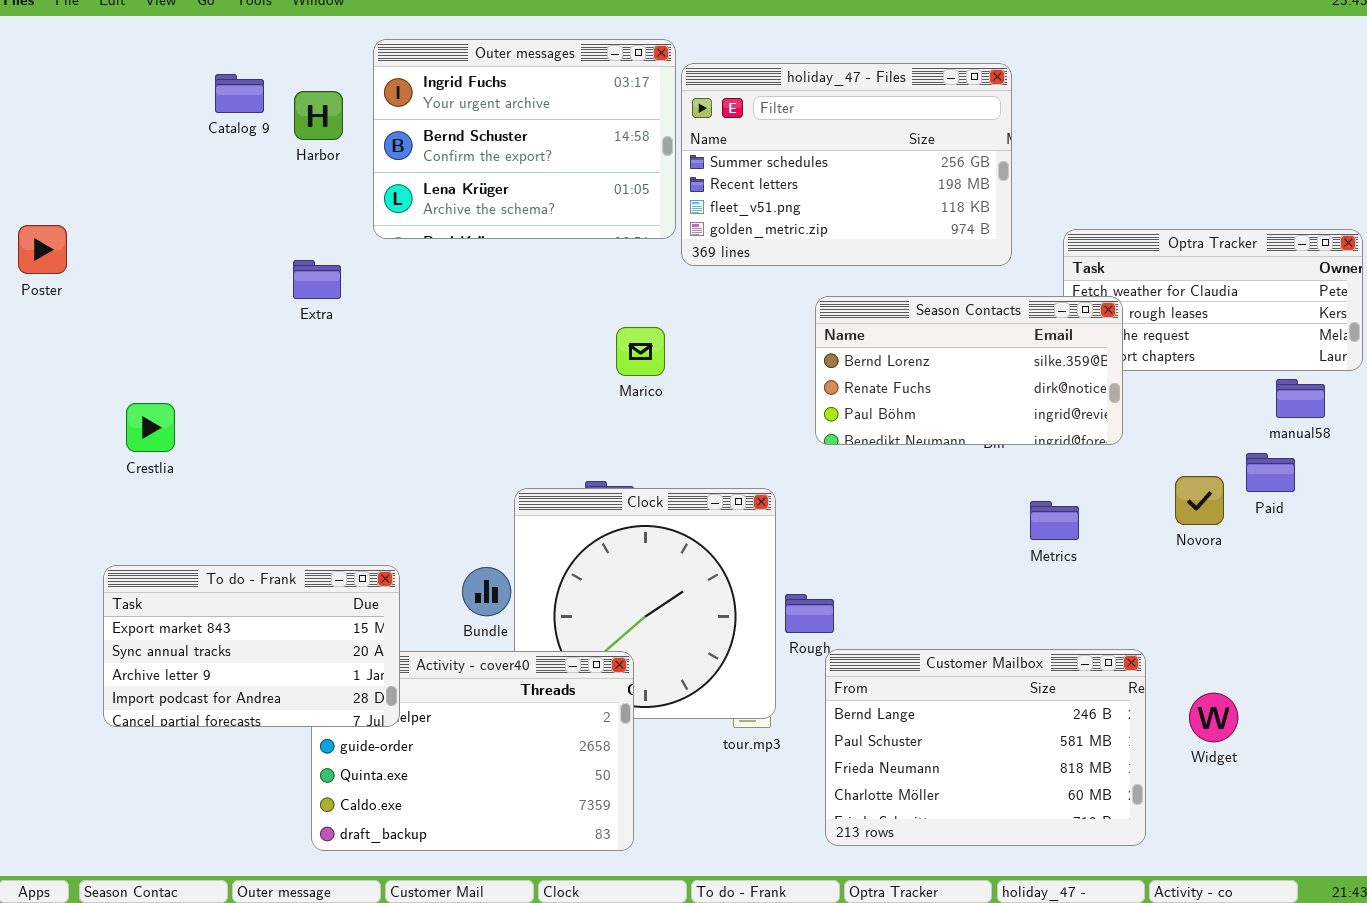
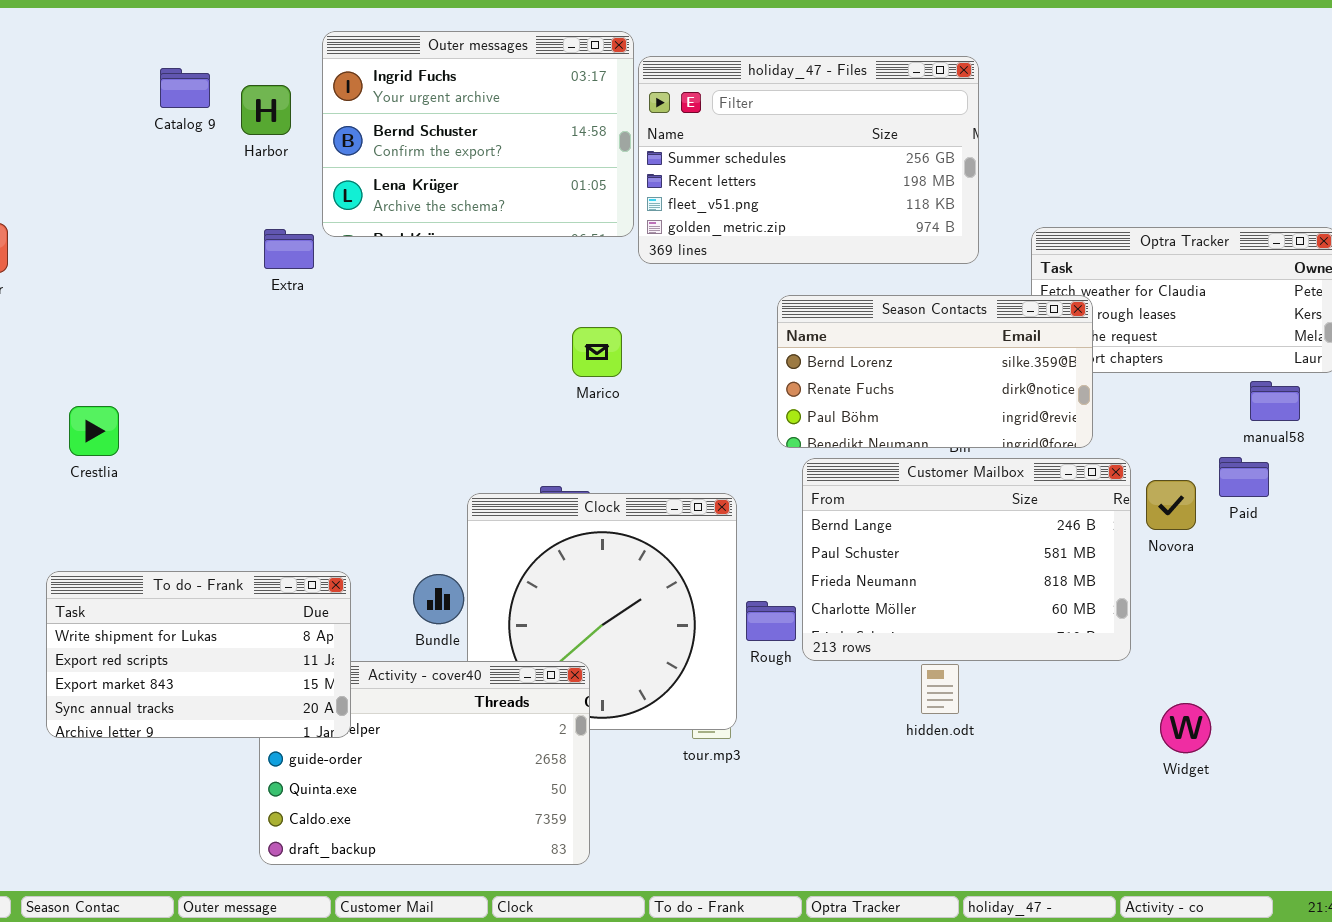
Extra: [293,260,341,299] -> [264,229,314,269], moved
To do - Frank: [103,565,400,727] -> [46,571,351,738], scrolled up 2 rows
Customer Mailbox: [825,649,1146,846] -> [802,458,1131,661], moved

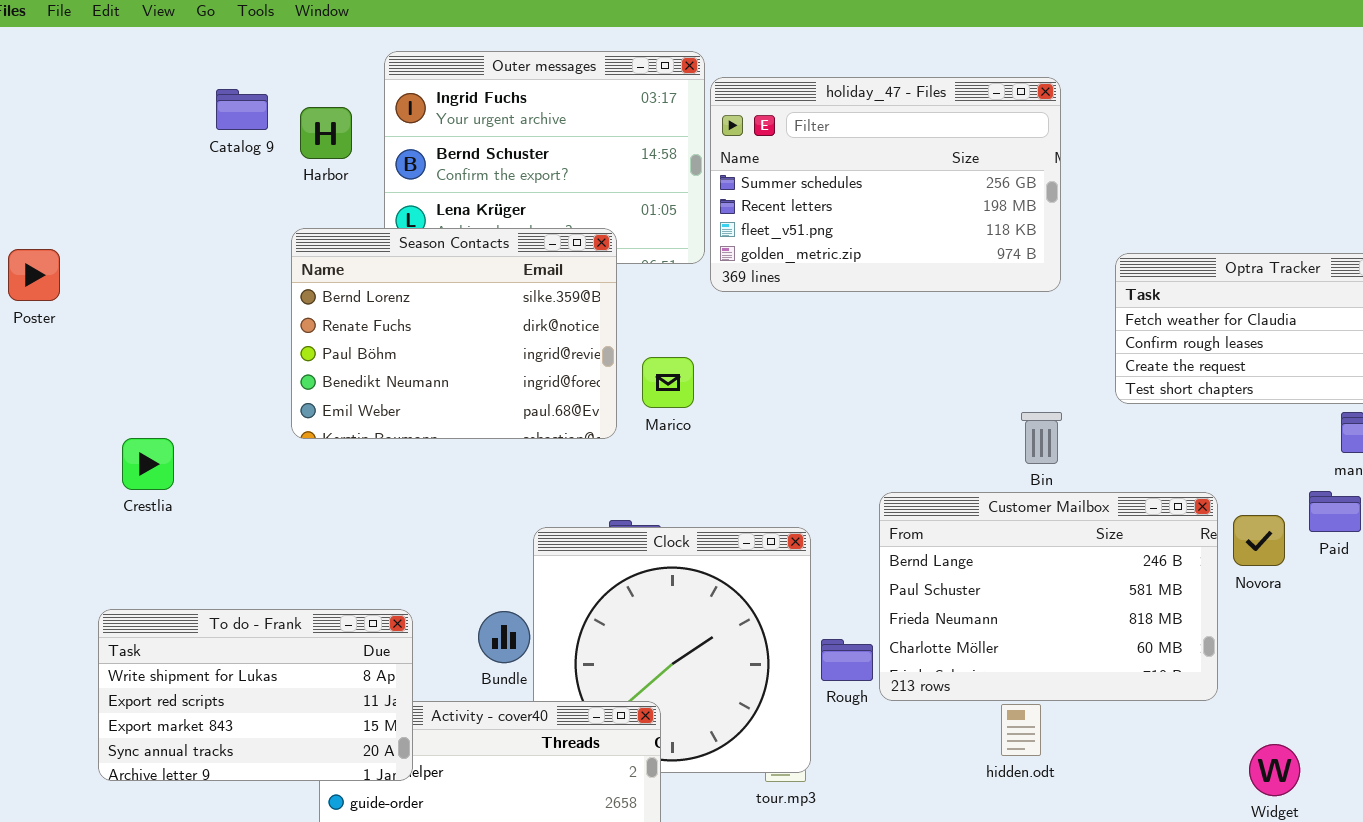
Season Contacts: [777,295,1093,448] -> [291,228,617,439], moved, resized

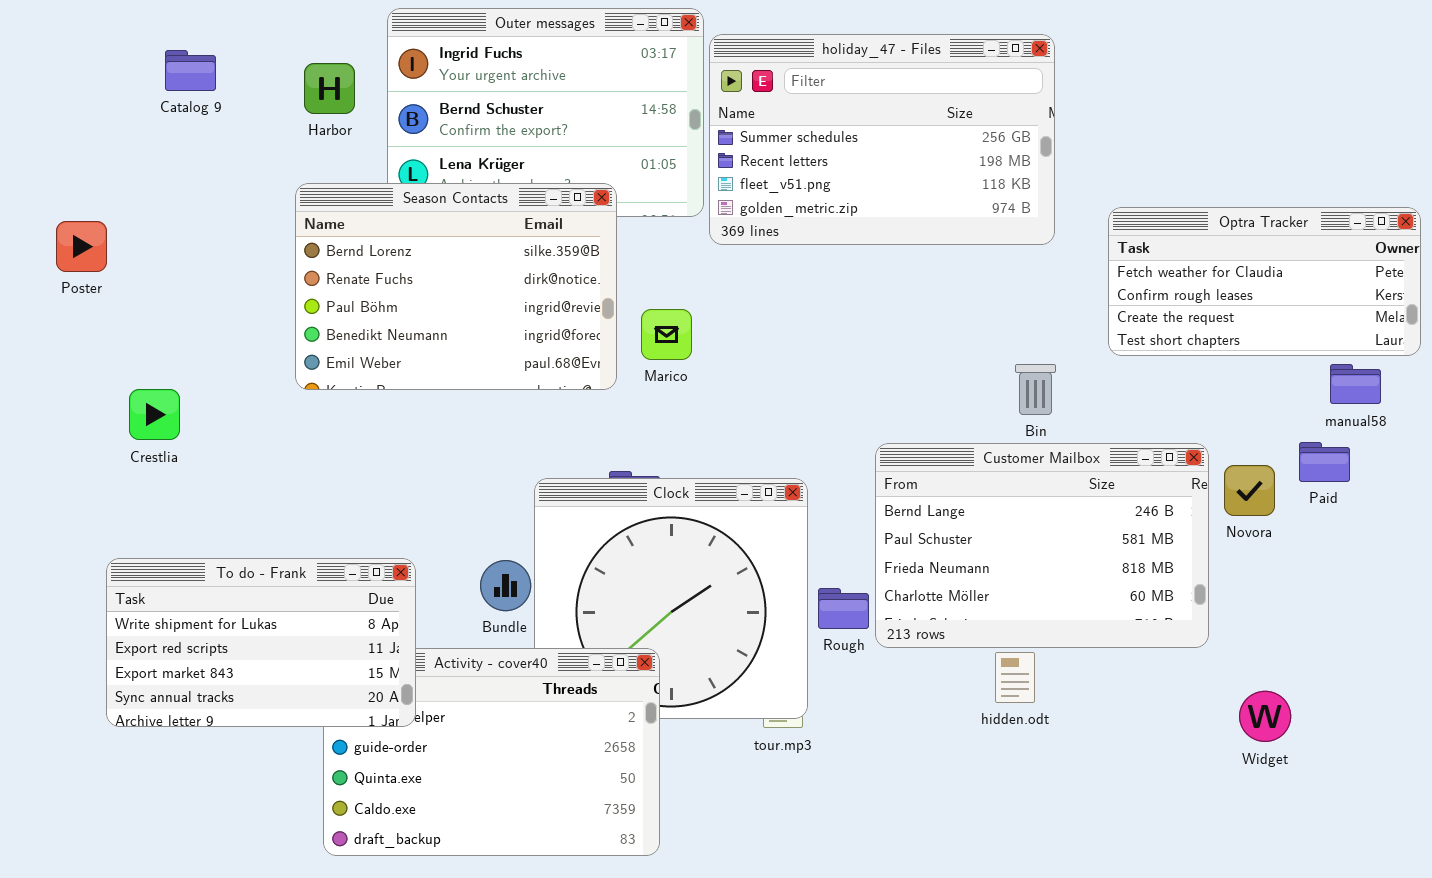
Catalog 9: [216,89,268,130] -> [165,50,216,91], moved
Poster: [8,249,60,301] -> [56,221,107,272], moved

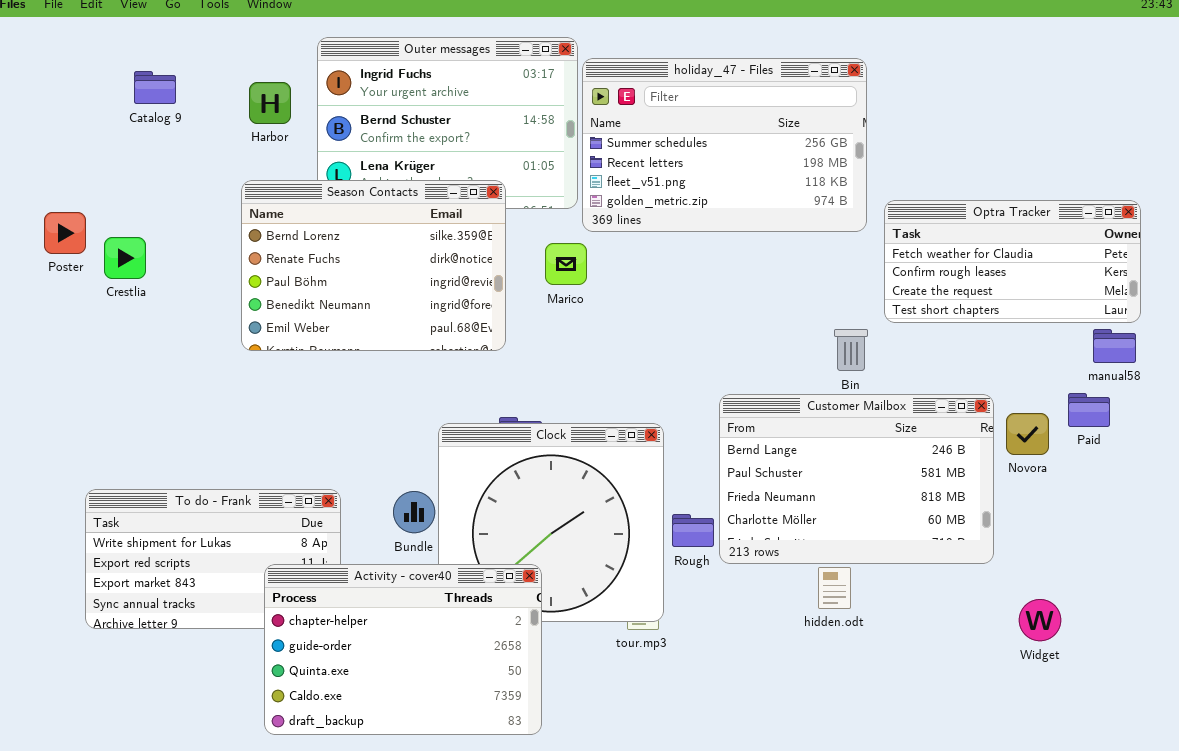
Optra Tracker: [1108,207,1421,356] -> [884,200,1141,323], moved
Marico: [641,309,692,360] -> [545,243,587,285], moved
Crestlia: [129,389,180,440] -> [104,237,146,279], moved
Activity - cover40: [323,648,660,856] -> [264,564,542,735], raised

